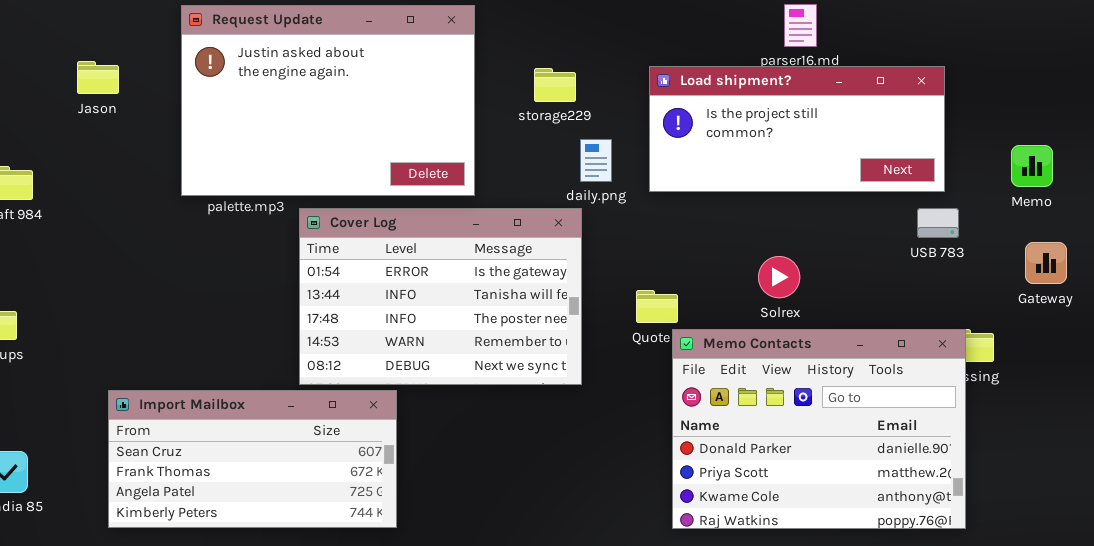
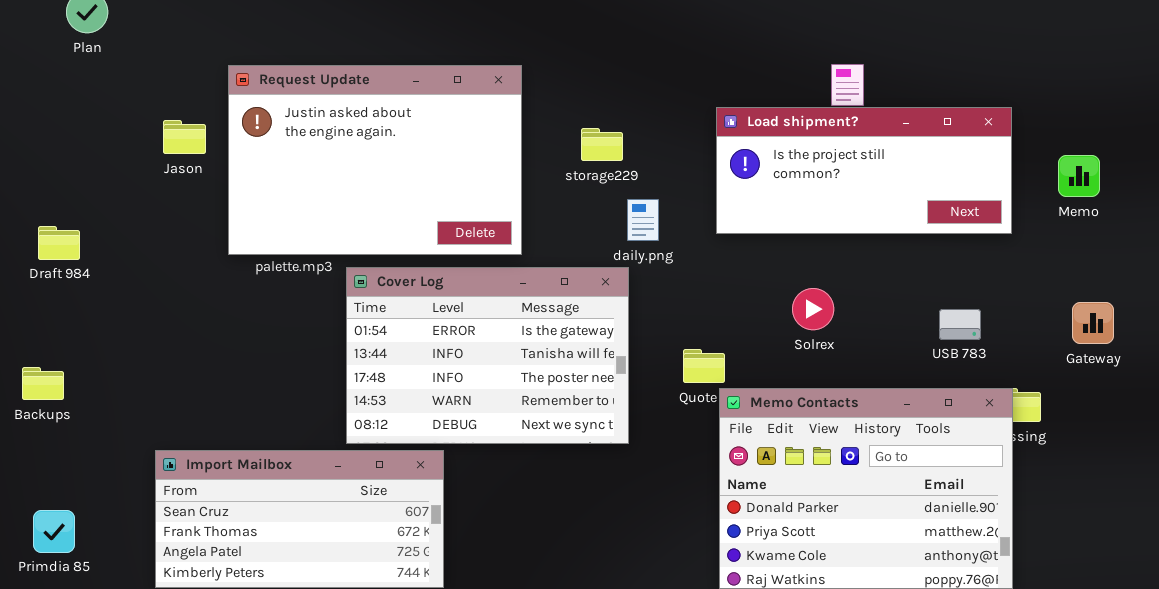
Jason: [77,61,119,94] -> [163,120,206,154], moved
Load shipment?: [649,66,945,192] -> [716,107,1012,234], moved
Memo: [1011,145,1053,187] -> [1058,155,1100,197], moved
USB 783: [917,208,959,238] -> [939,309,981,340], moved
Solrex: [758,256,800,298] -> [792,288,834,330], moved

